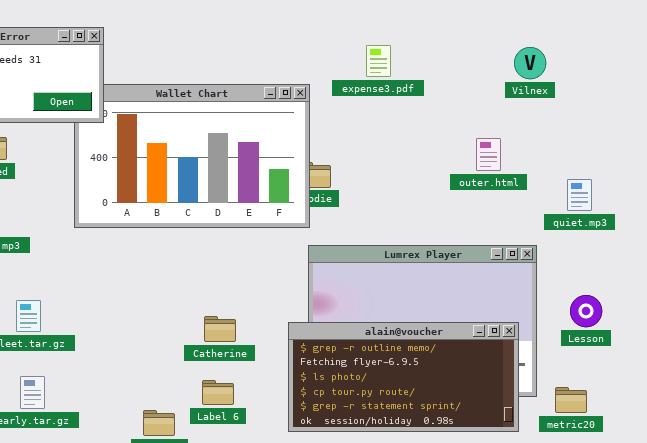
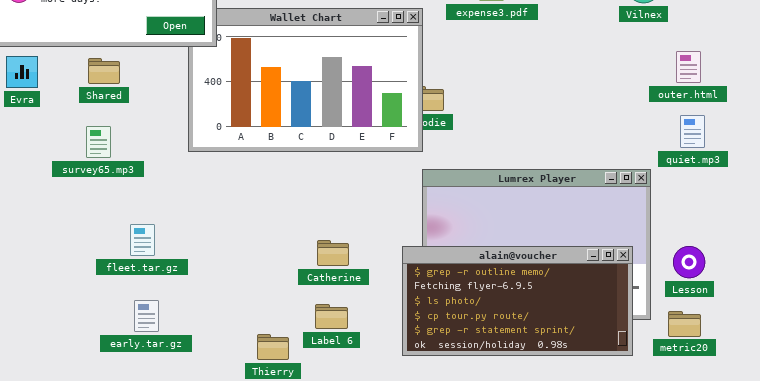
outer.html: [476,138,501,171] -> [676,51,701,83], moved
quiet.mp3: [567,179,592,211] -> [680,115,705,148], moved
Lesson: [570,295,602,327] -> [673,246,705,278], moved

